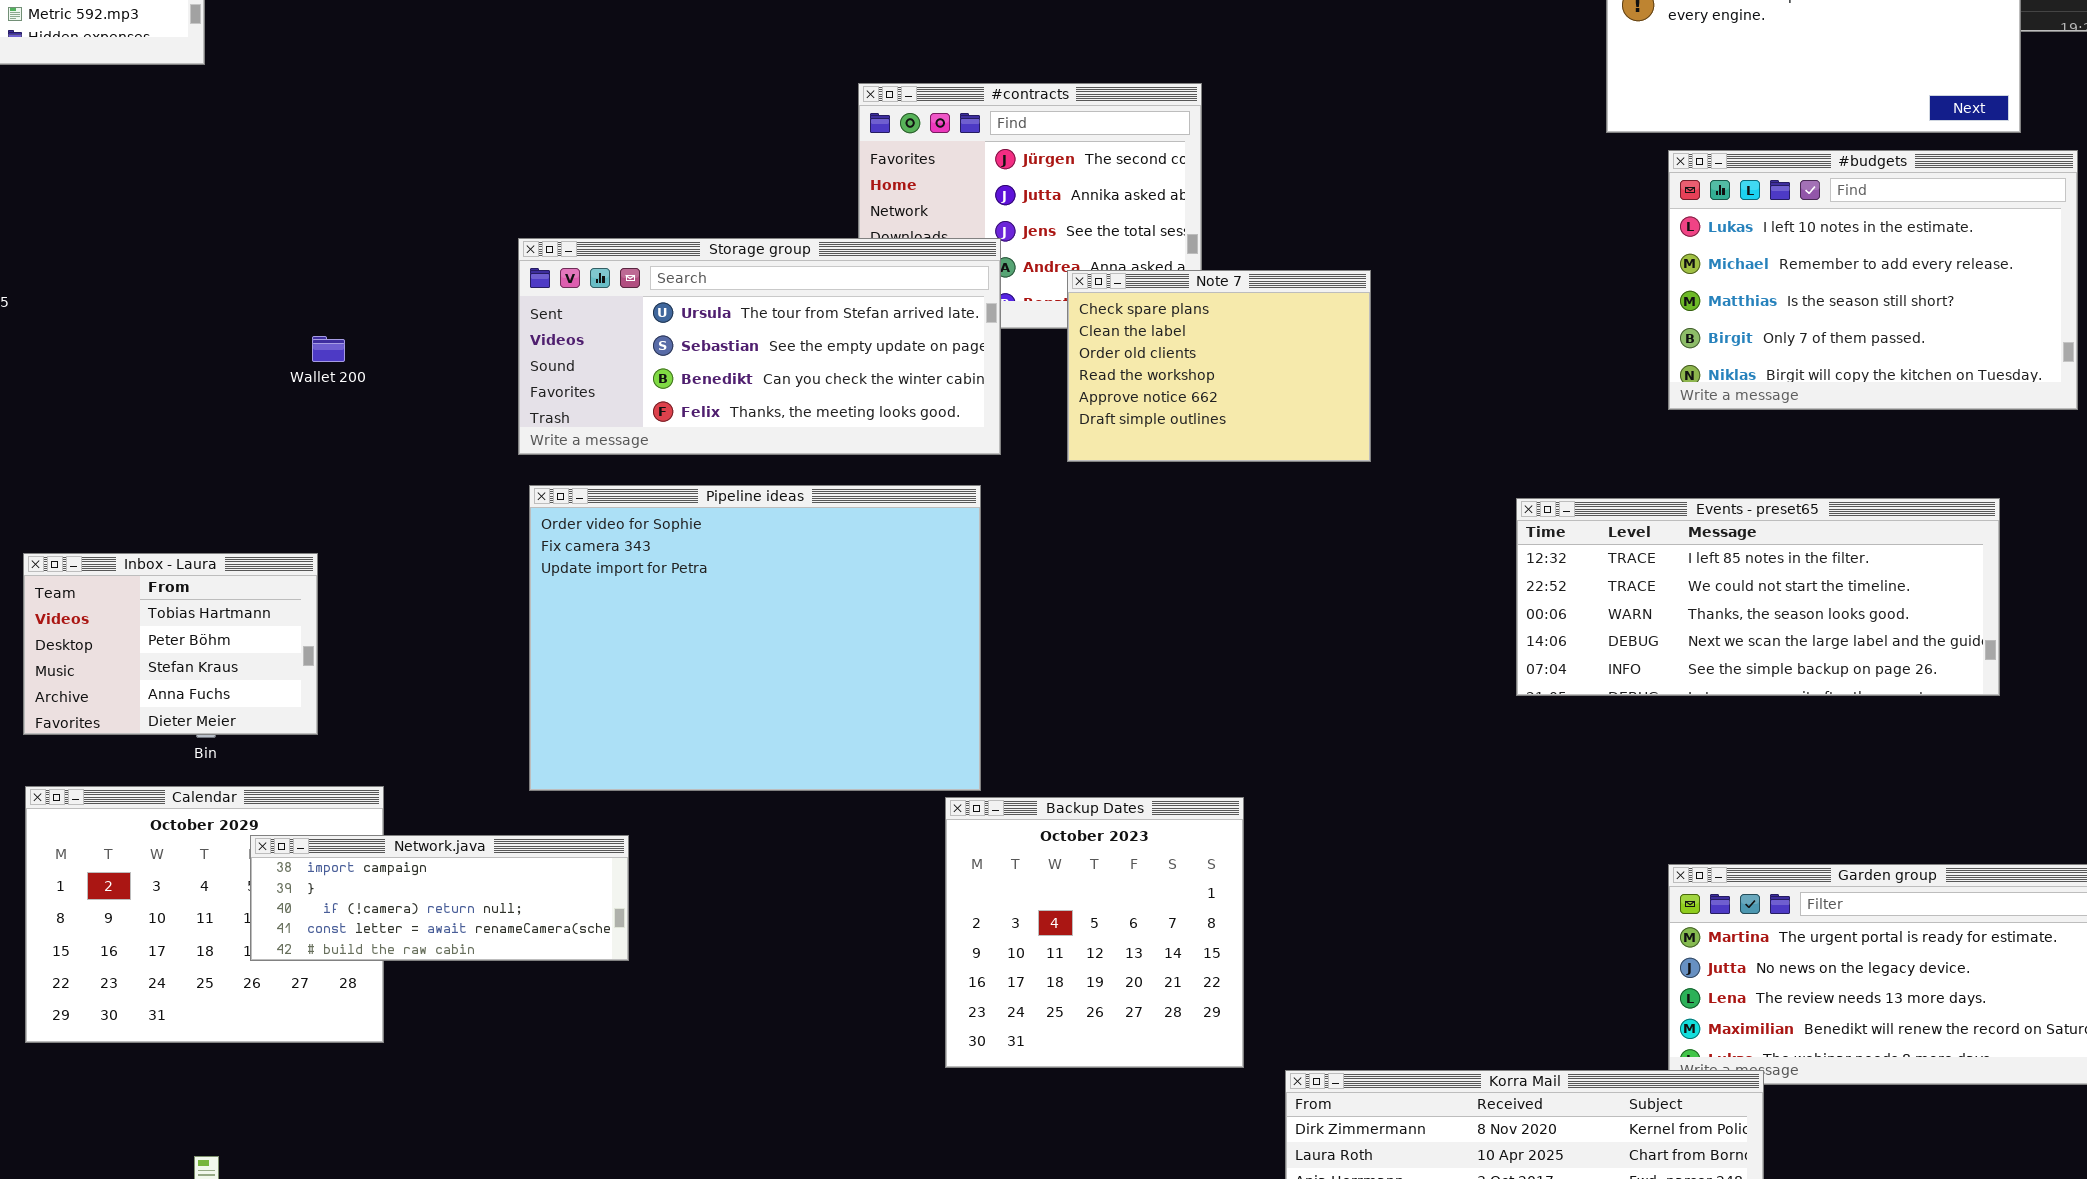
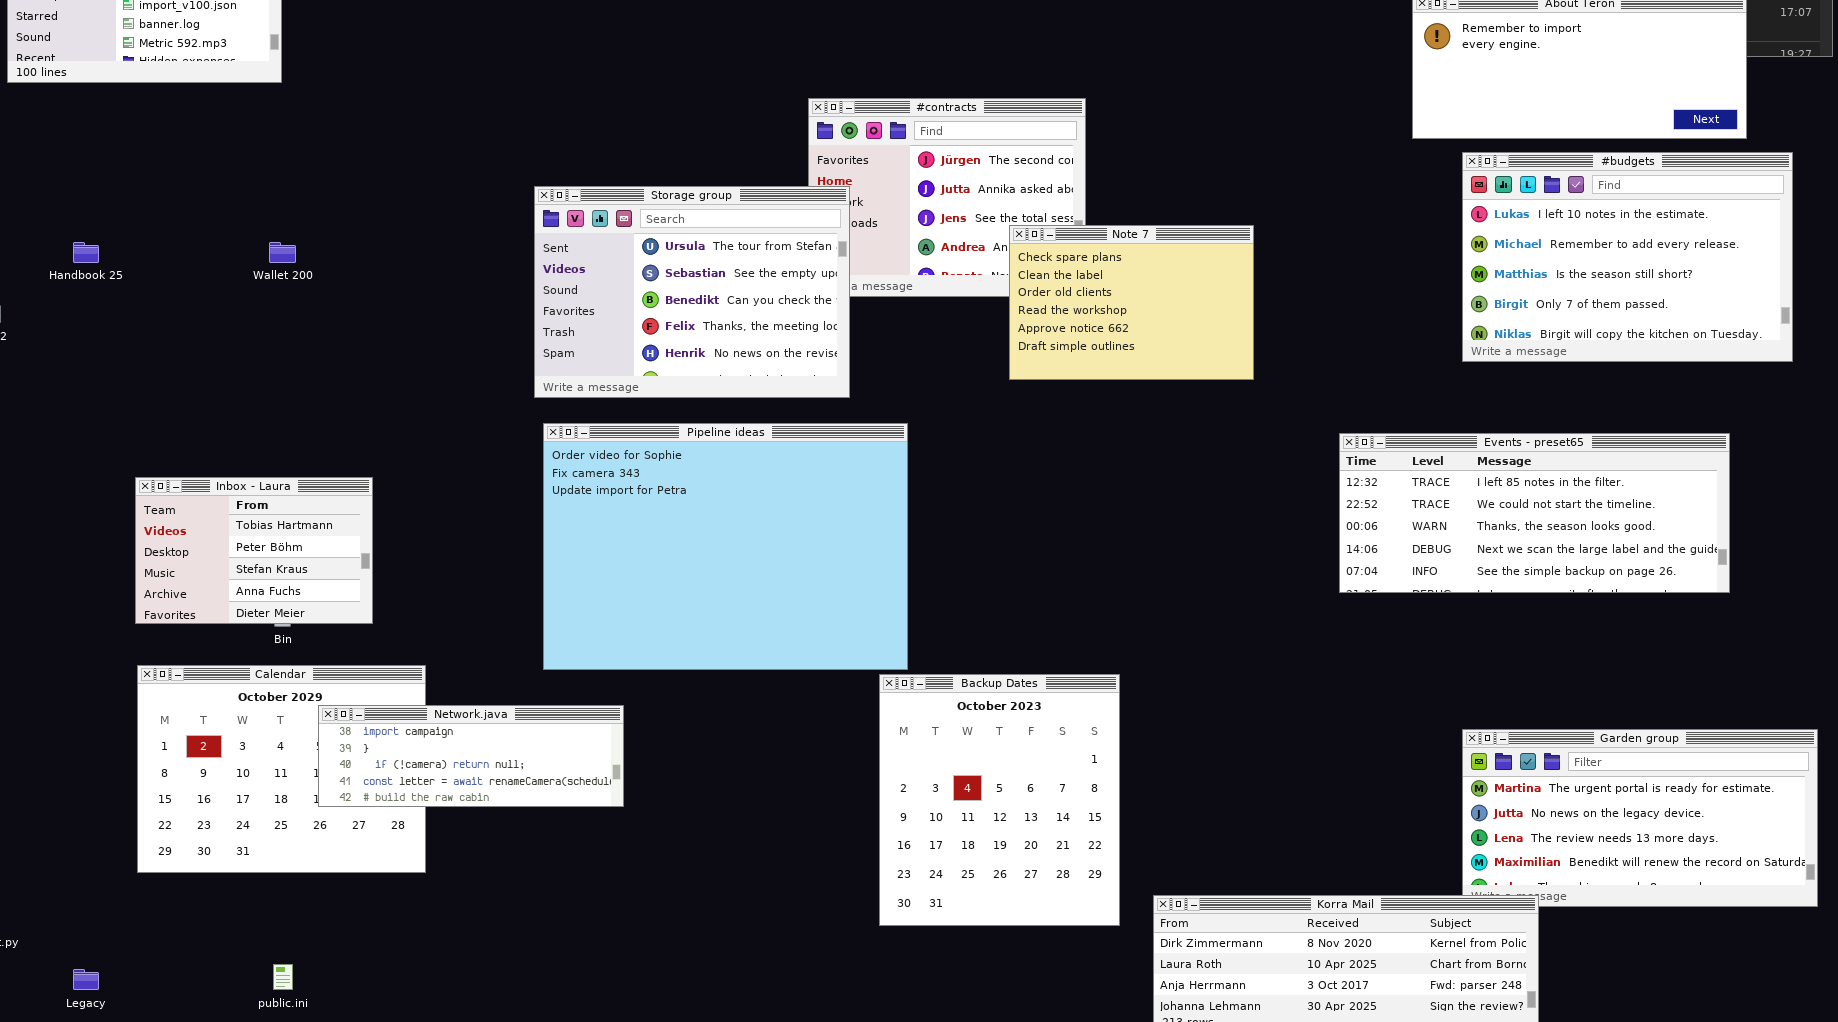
Storage group: [518,238,1001,455] -> [534,186,850,398], resized
Note 7: [1067,270,1371,462] -> [1009,225,1254,380], moved
Wallet 200: [312,336,345,362] -> [269,242,296,263], moved
Backup Dates: [945,797,1244,1068] -> [879,674,1120,926], resized

